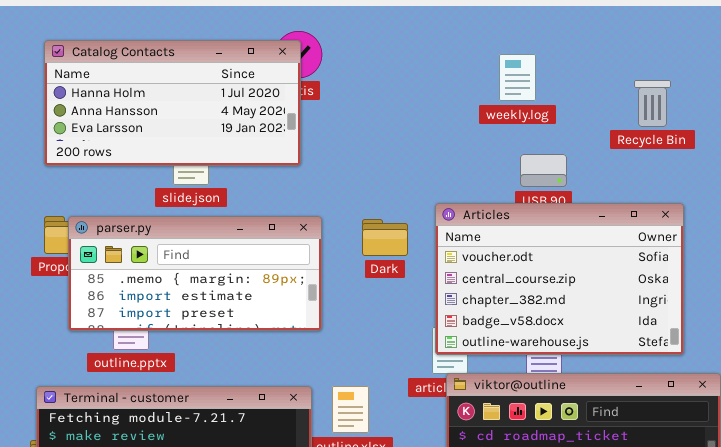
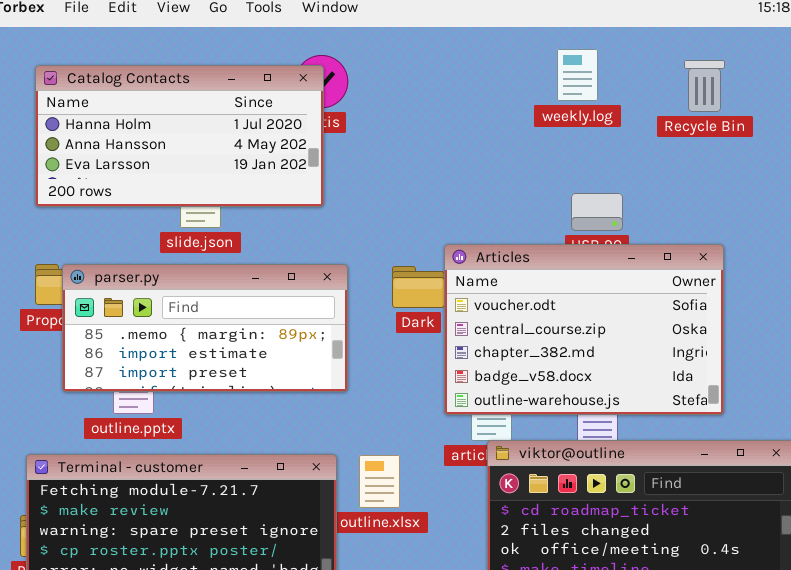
weekly.log: [499,54,536,101] -> [557,49,598,101], moved
Recycle Bin: [634,80,671,127] -> [684,60,725,112], moved
Articles: [435,203,684,355] -> [444,244,724,415], moved

